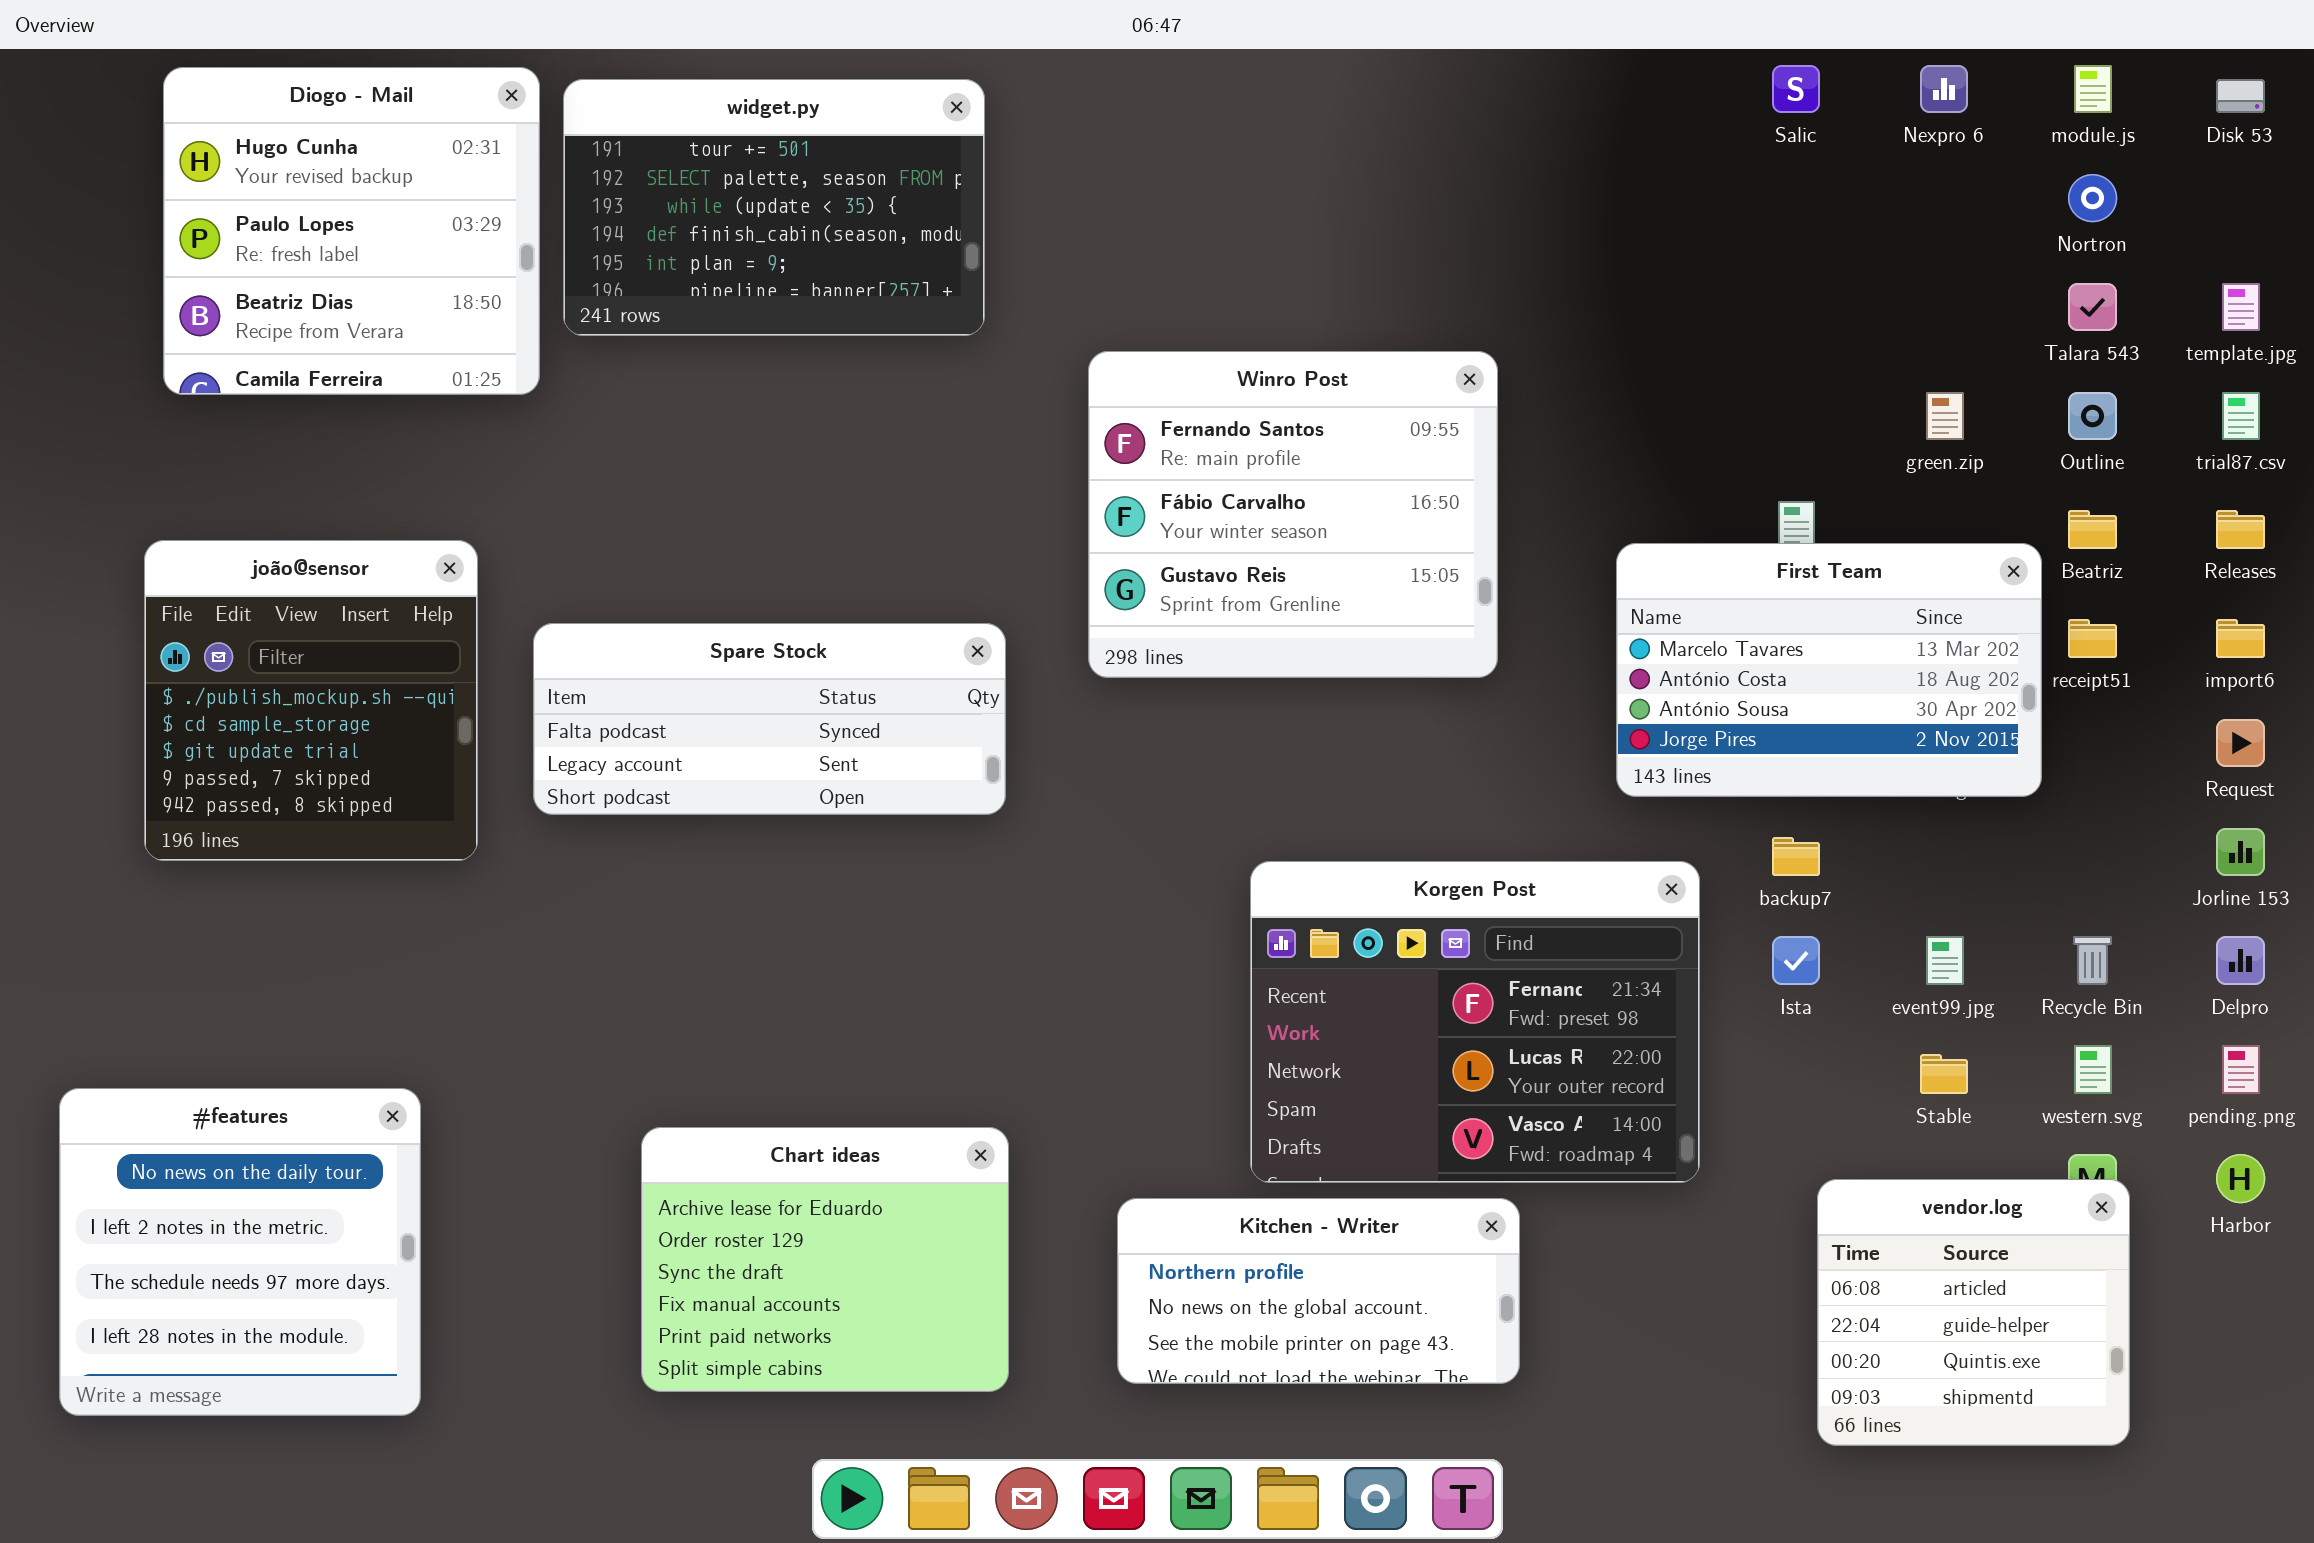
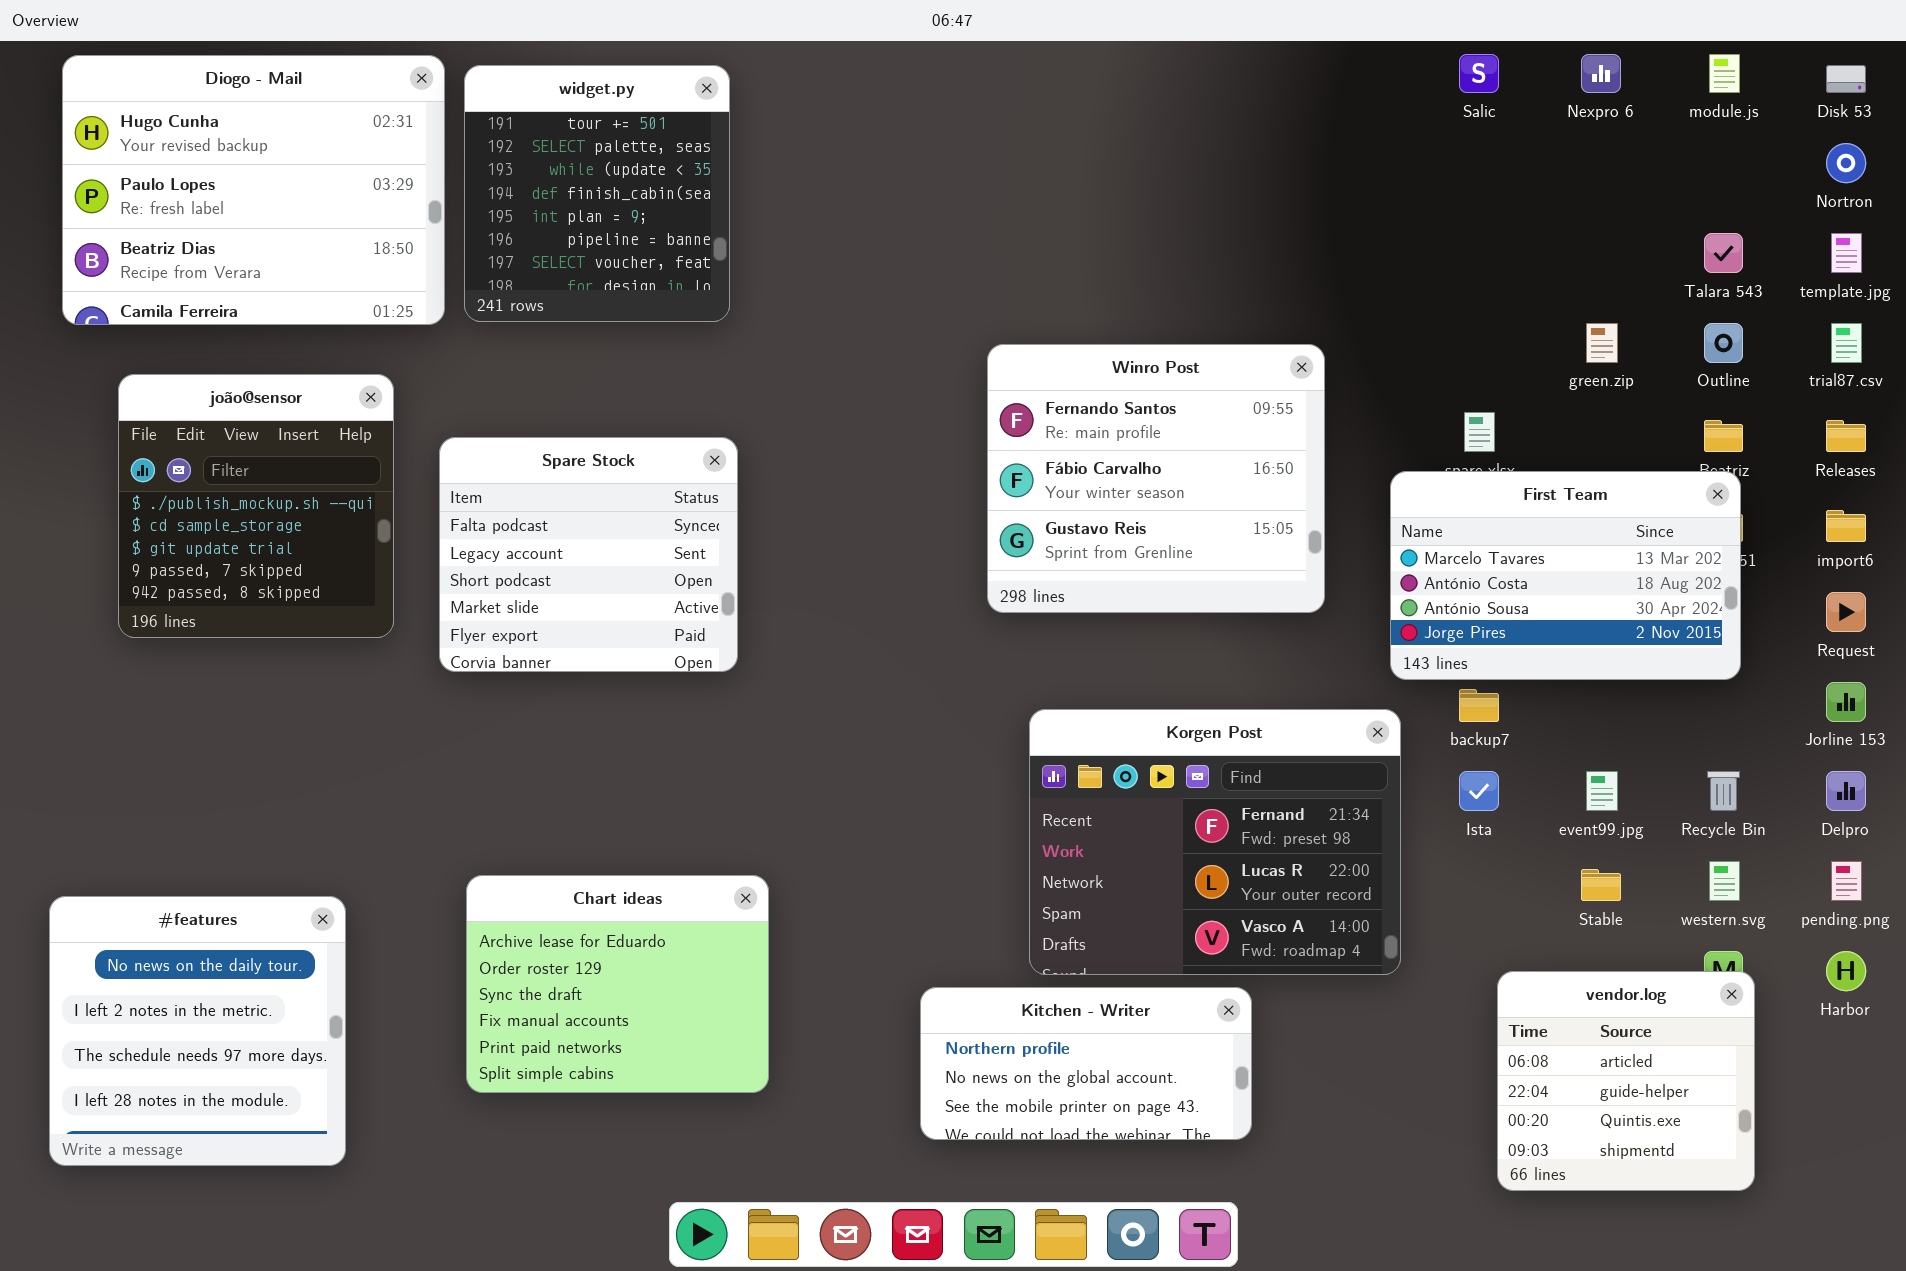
Diogo - Mail: [163,67,540,395] -> [62,55,445,325], resized
widget.py: [563,79,985,336] -> [464,65,730,322], resized
Nortron: [2068,174,2117,222] -> [1826,143,1866,183], moved
Winro Post: [1088,351,1498,678] -> [987,344,1325,613], moved
joão@sensor: [144,540,478,861] -> [118,374,394,638], moved
First Team: [1616,543,2042,797] -> [1390,471,1741,680], moved
Spare Stock: [533,623,1006,815] -> [439,437,738,672], resized
Chart ideas: [641,1127,1009,1392] -> [466,875,769,1093], moved

